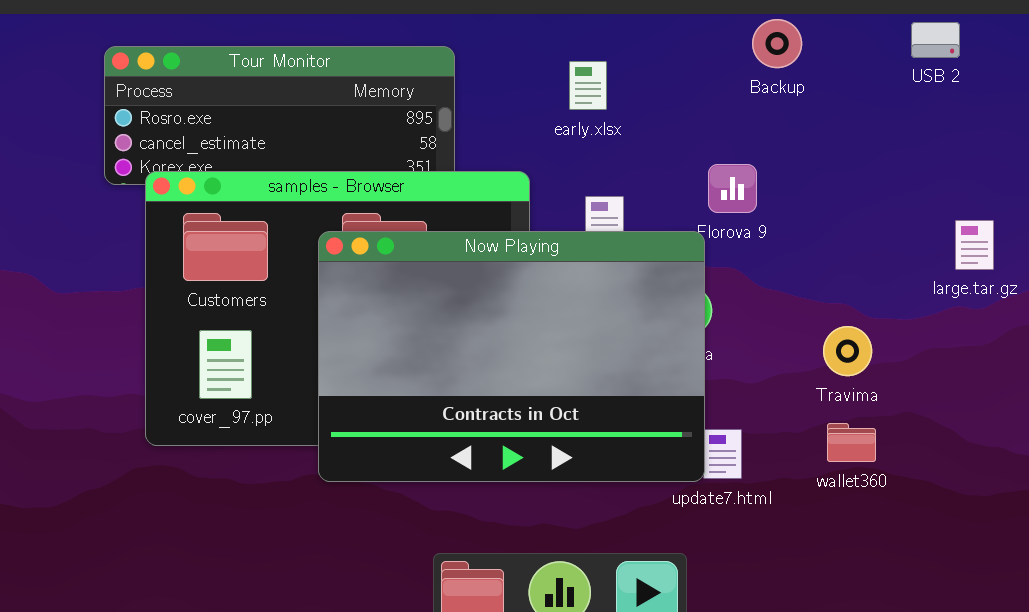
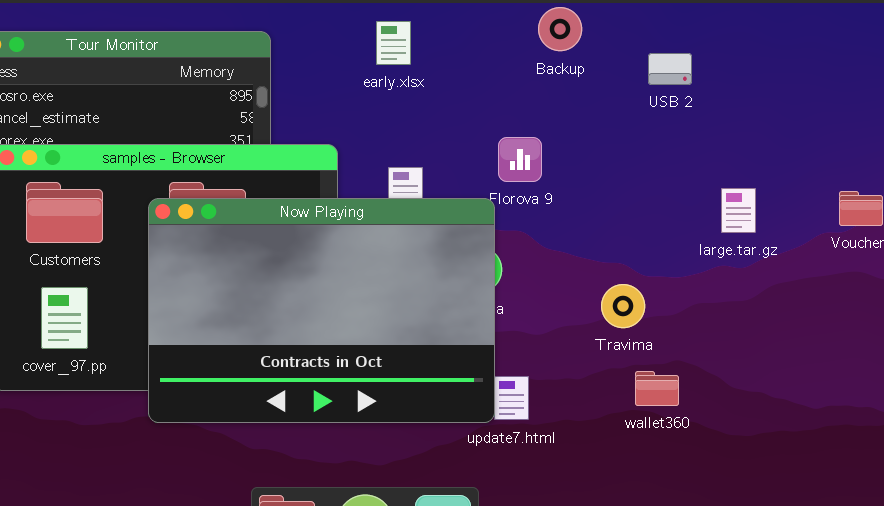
USB 2: [911,22,960,58] -> [648,53,692,85], moved
early.xlsx: [569,61,607,110] -> [376,21,411,65], moved
wallet360: [827,423,876,462] -> [635,371,679,406], moved

